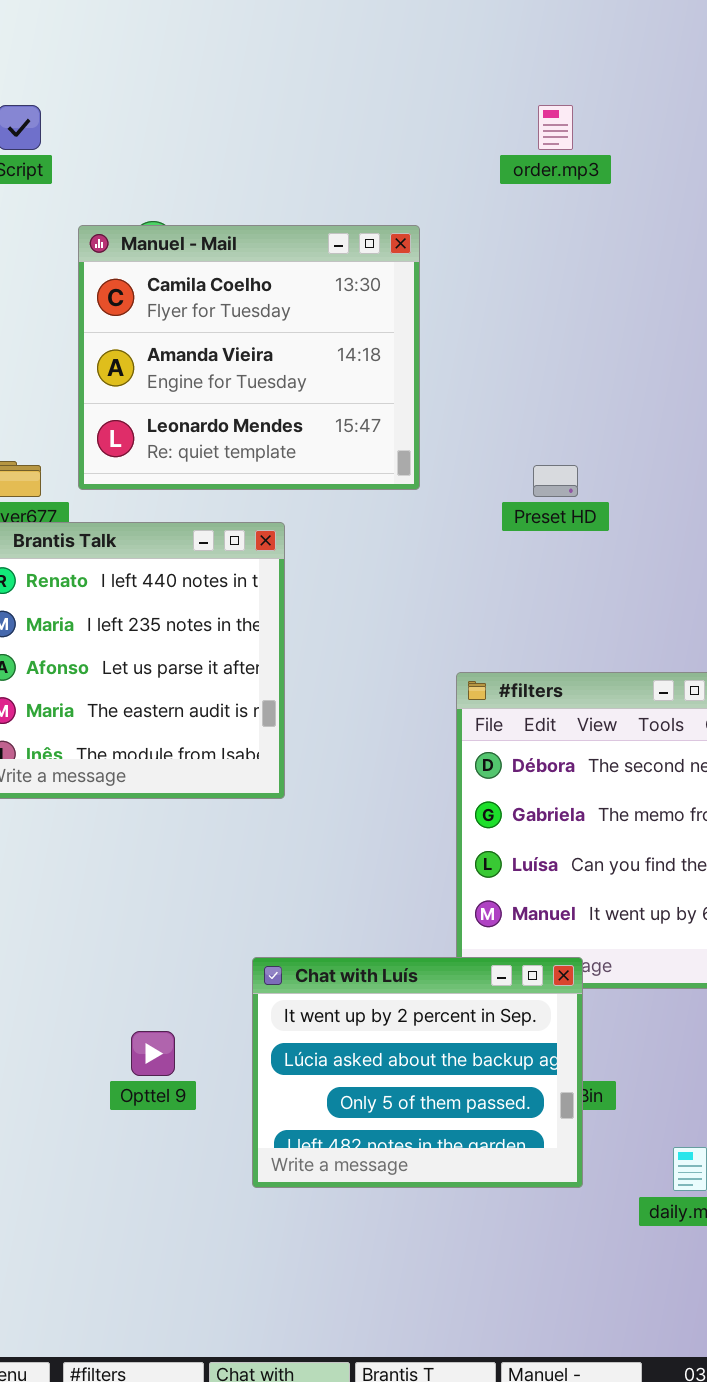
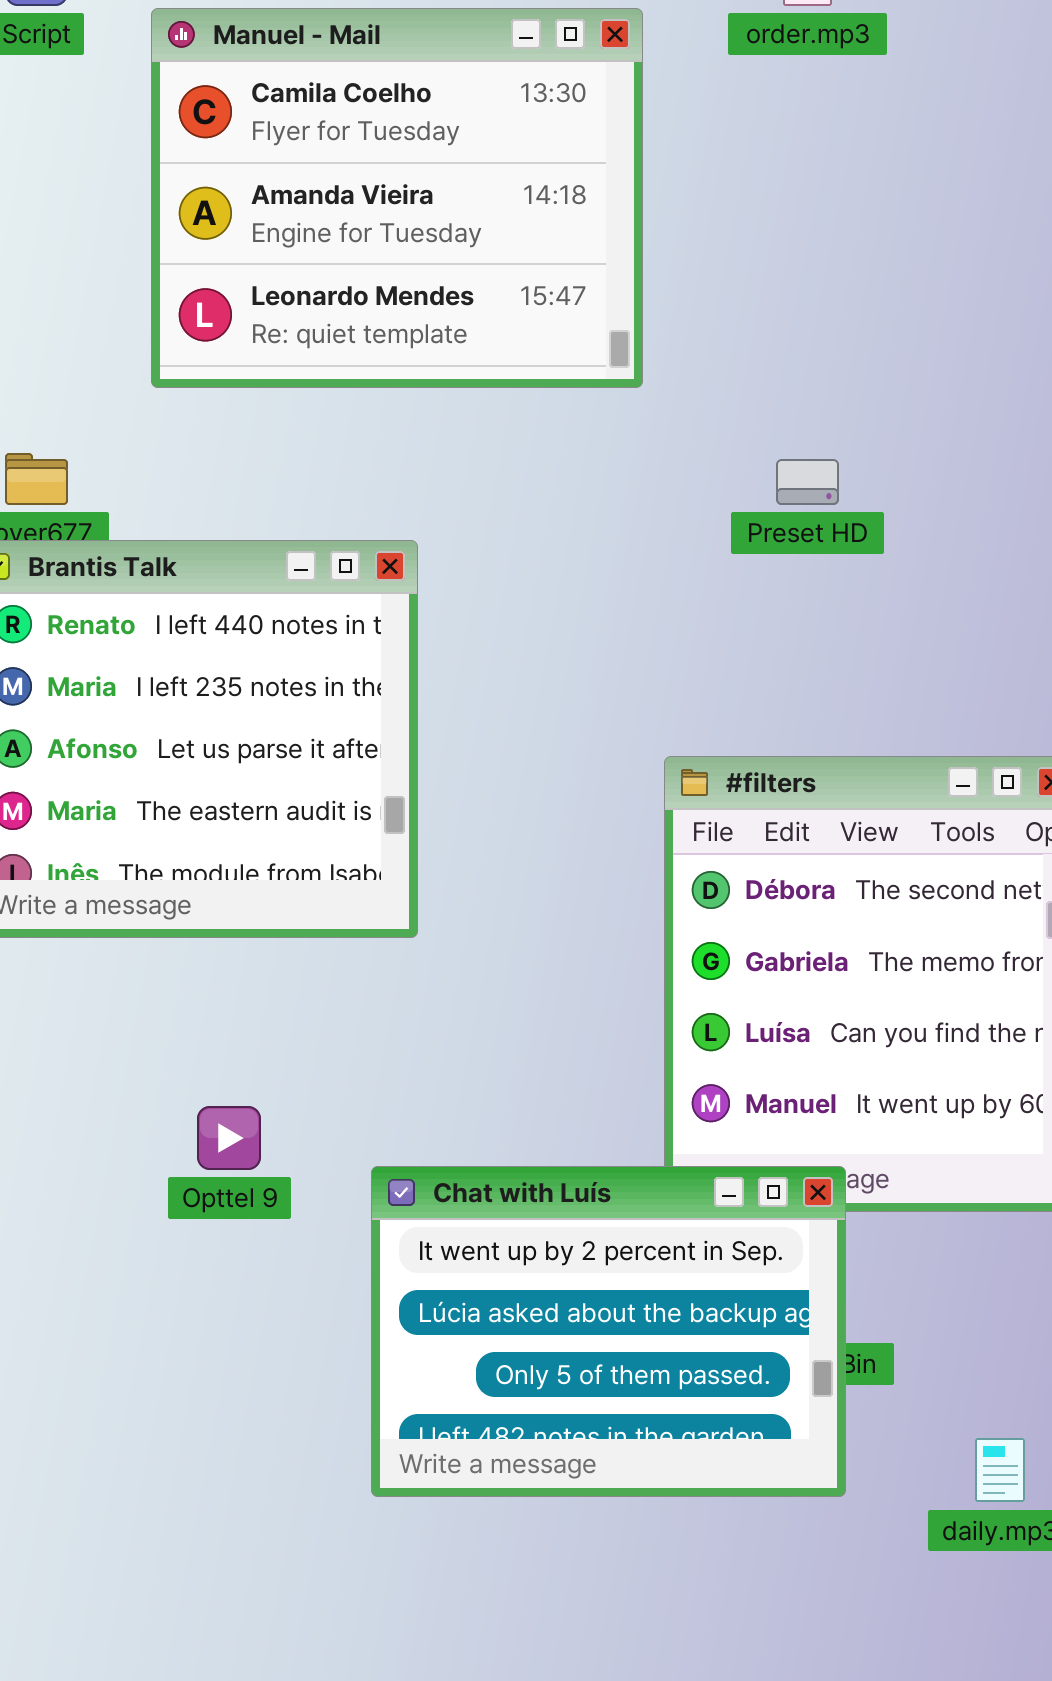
Manuel - Mail: [78,225,420,490] -> [151,8,643,388], moved
Opttel 9: [131,1031,175,1076] -> [197,1106,261,1170], moved

